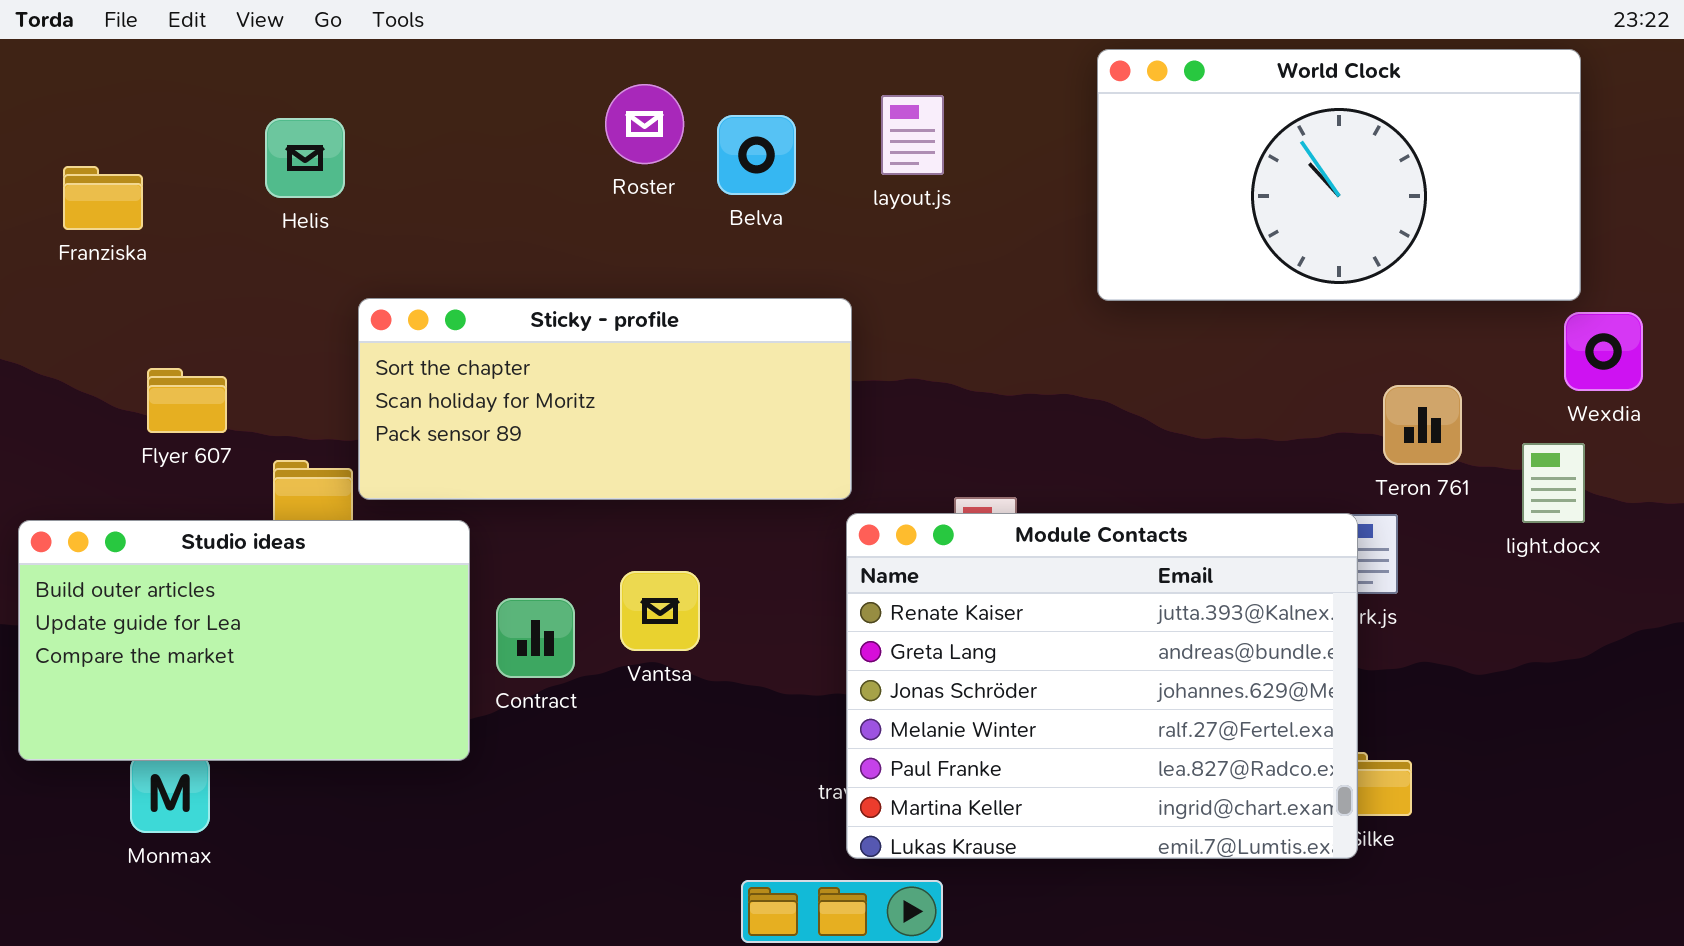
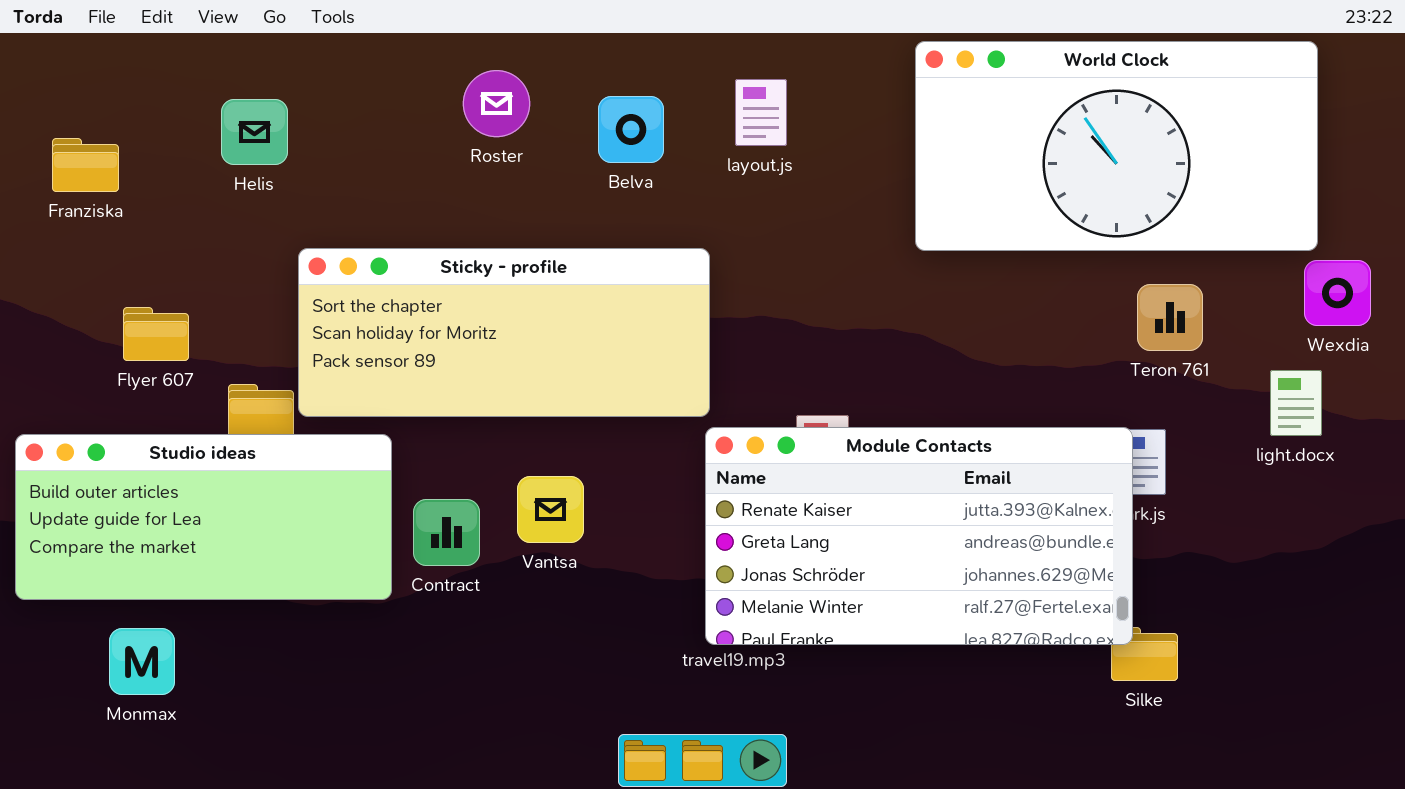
Roster: [605,84,684,164] -> [463,70,530,137], moved
Teron 761: [1383,385,1462,465] -> [1137,284,1203,351], moved
Module Contacts: [846,513,1358,859] -> [705,427,1133,645], resized
Studio ideas: [18,520,470,761] -> [15,434,392,600], resized

